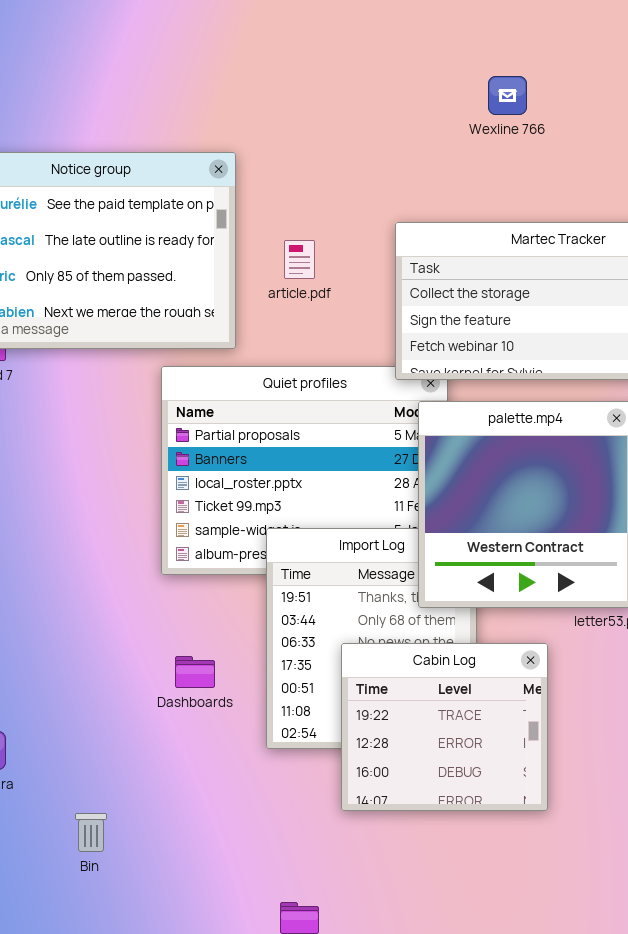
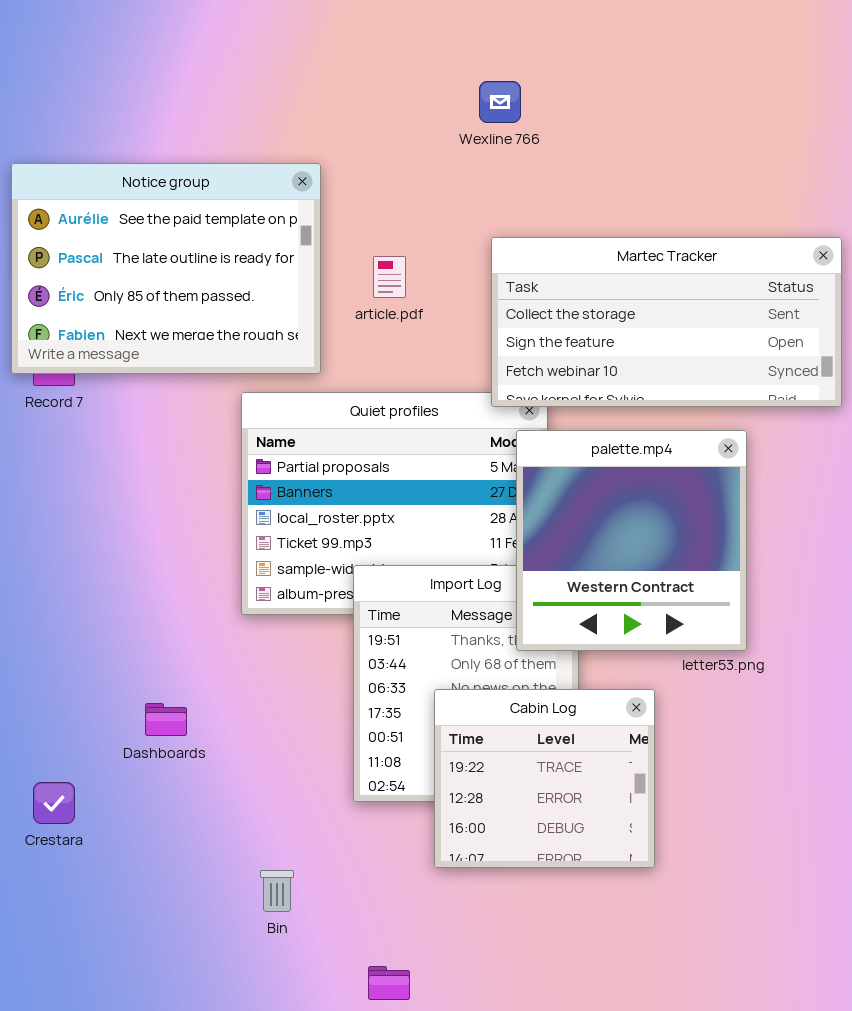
Wexline 766: [488,76,527,115] -> [479,81,521,123], moved
Dashboards: [175,656,215,688] -> [145,703,187,736], moved
Bin: [75,813,107,852] -> [260,870,294,912], moved

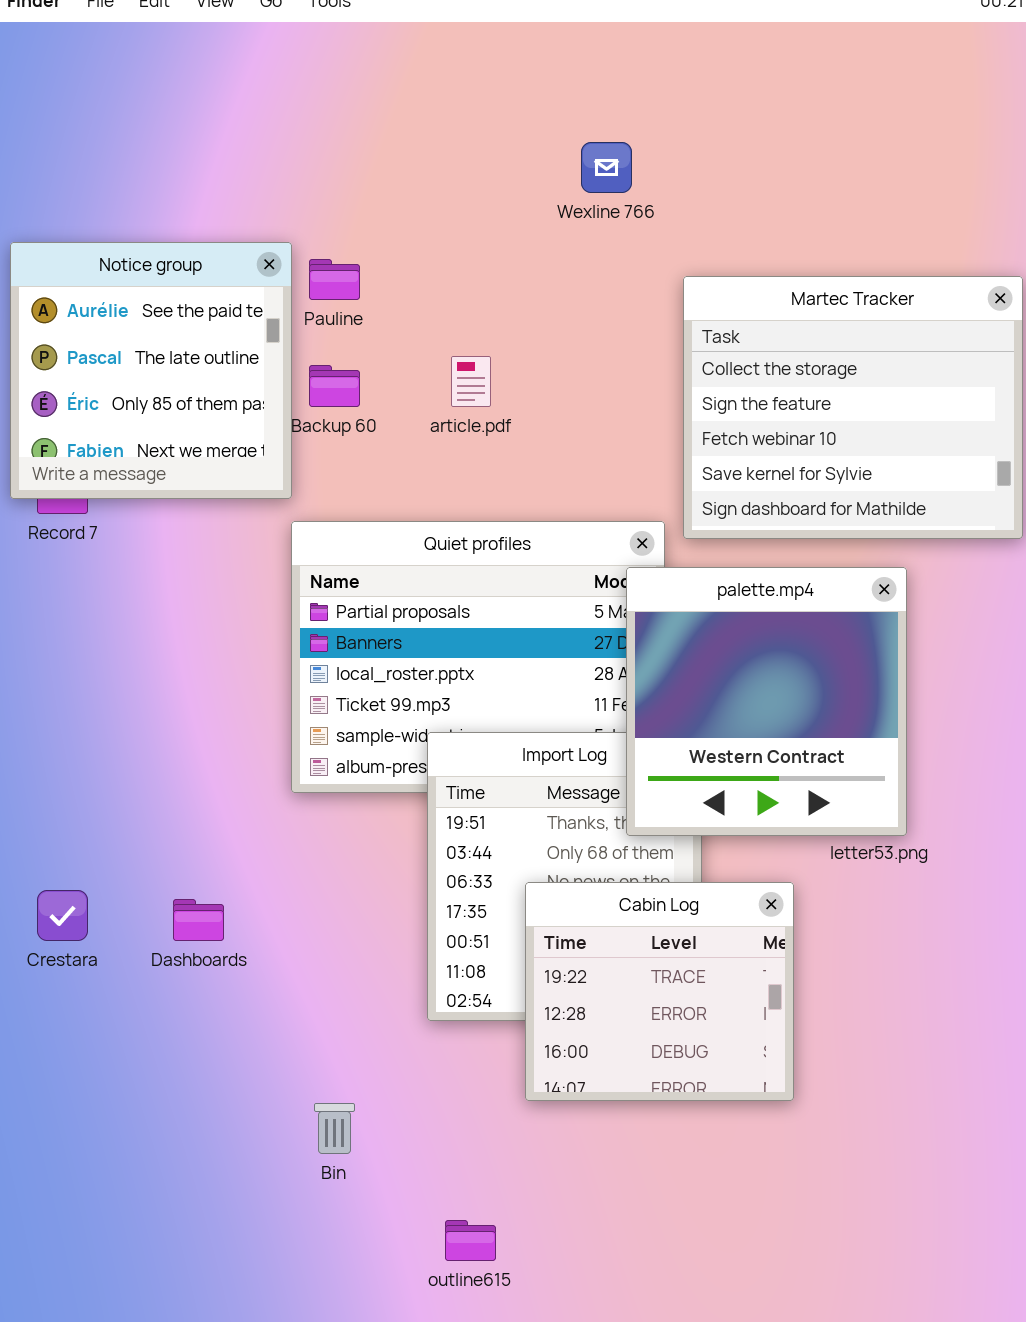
Notice group: [11,163,321,374] -> [10,242,292,499], resized
Martec Tracker: [491,237,842,407] -> [683,276,1023,539], resized
Crestara: [33,782,75,824] -> [37,890,88,941], moved

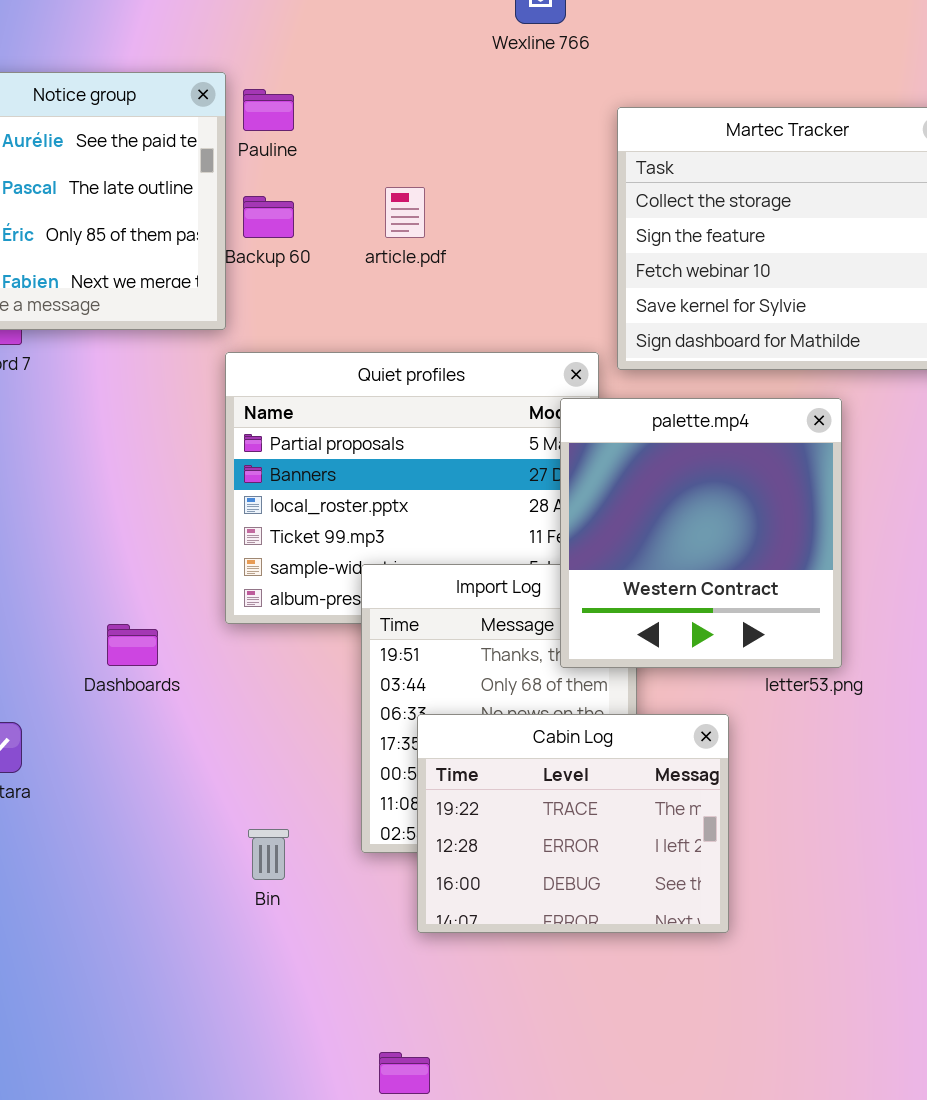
Cabin Log: [525,882,794,1101] -> [417,714,729,933], resized
Dashboards: [173,899,224,941] -> [107,624,158,666], moved
Bin: [314,1103,355,1154] -> [248,829,289,880], moved

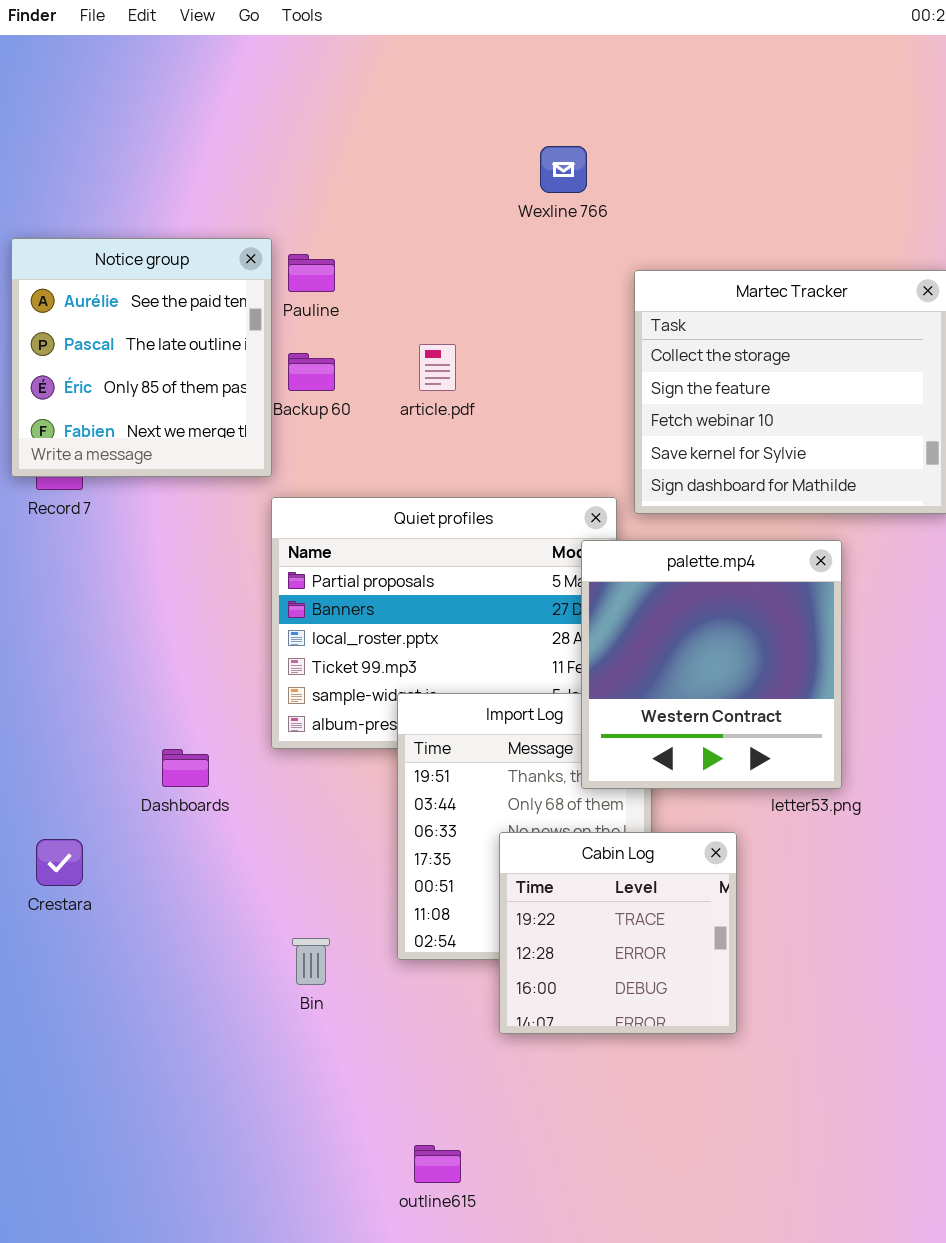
Cabin Log: [417,714,729,933] -> [499,832,737,1034], resized

